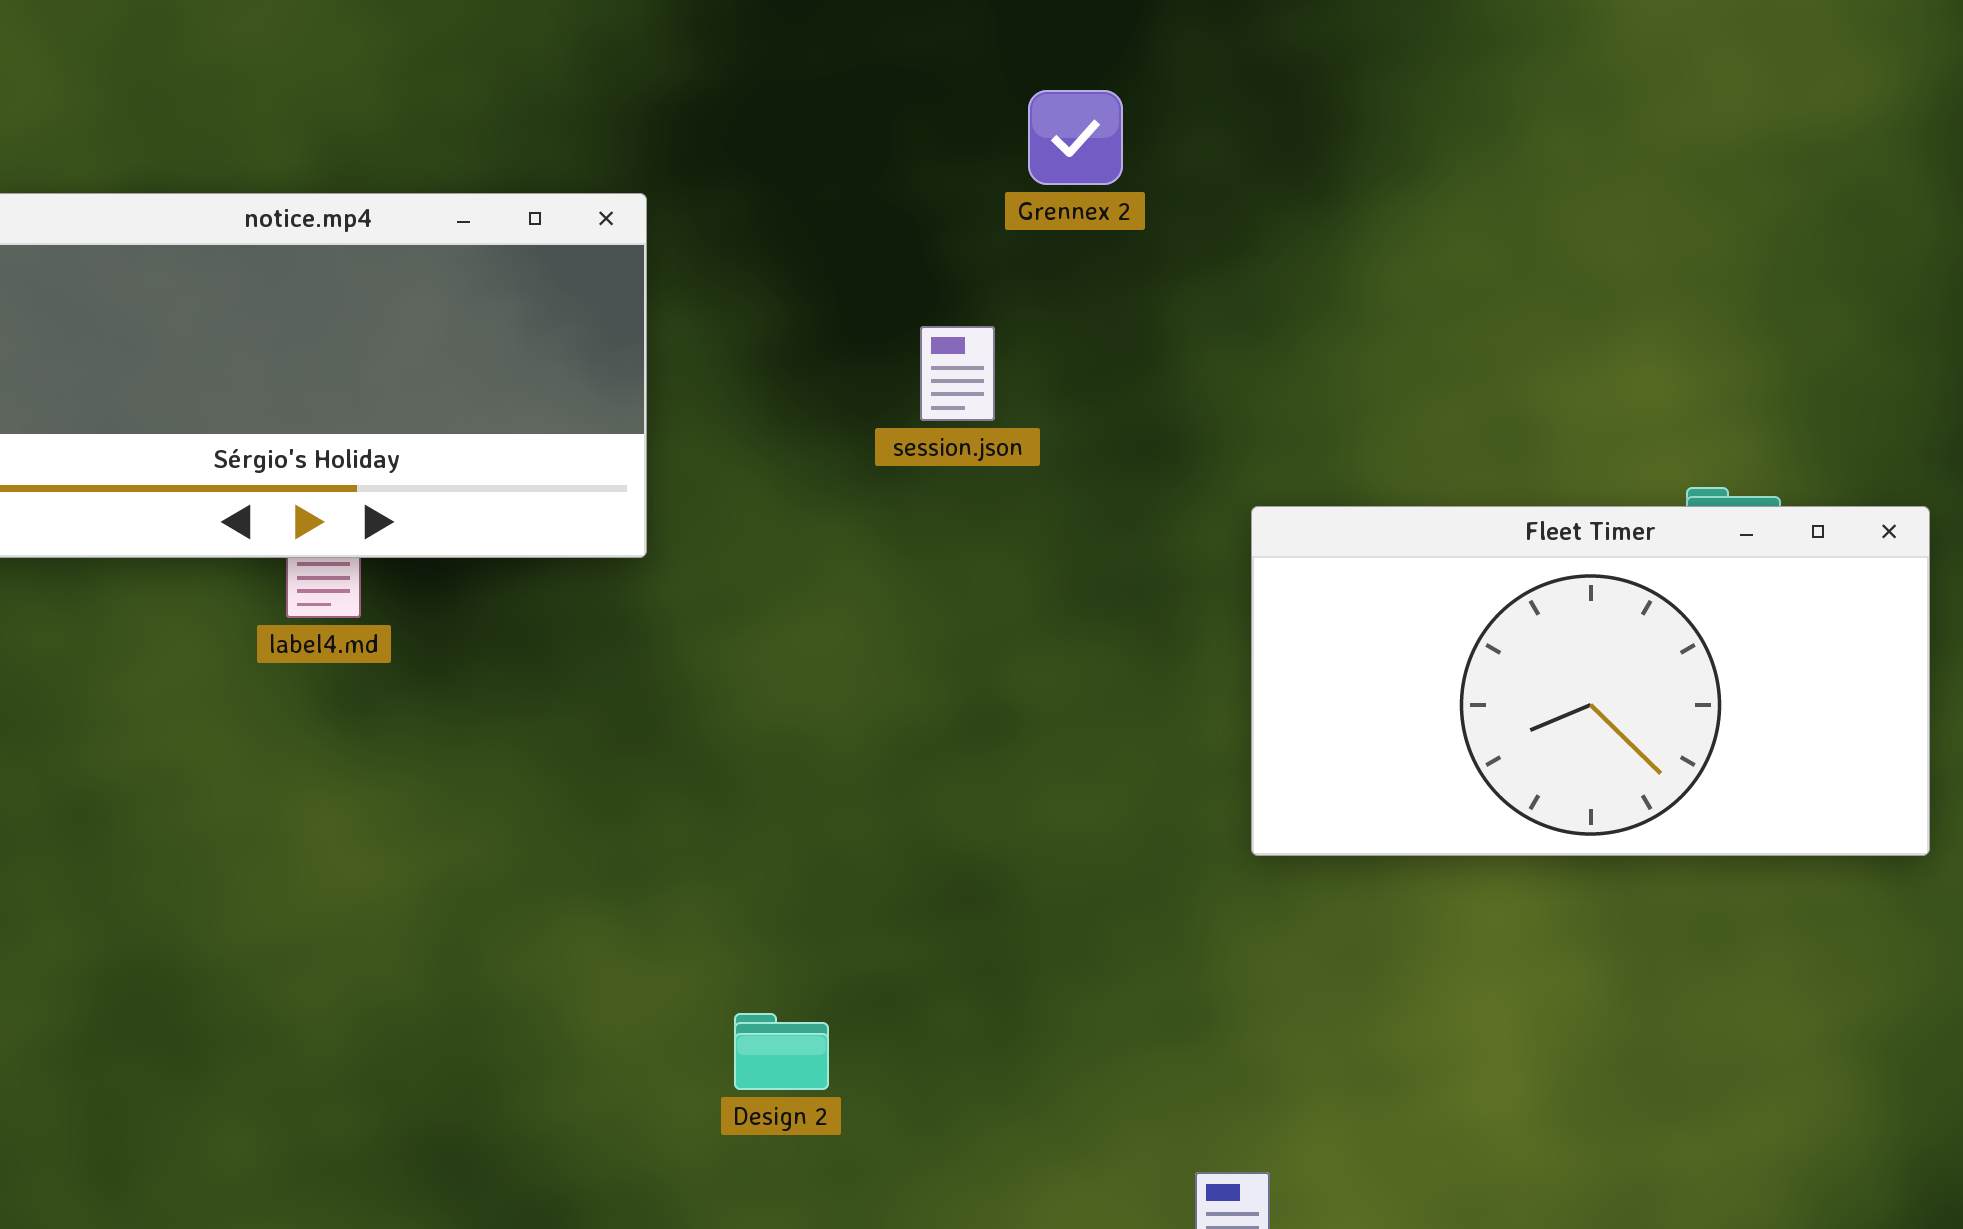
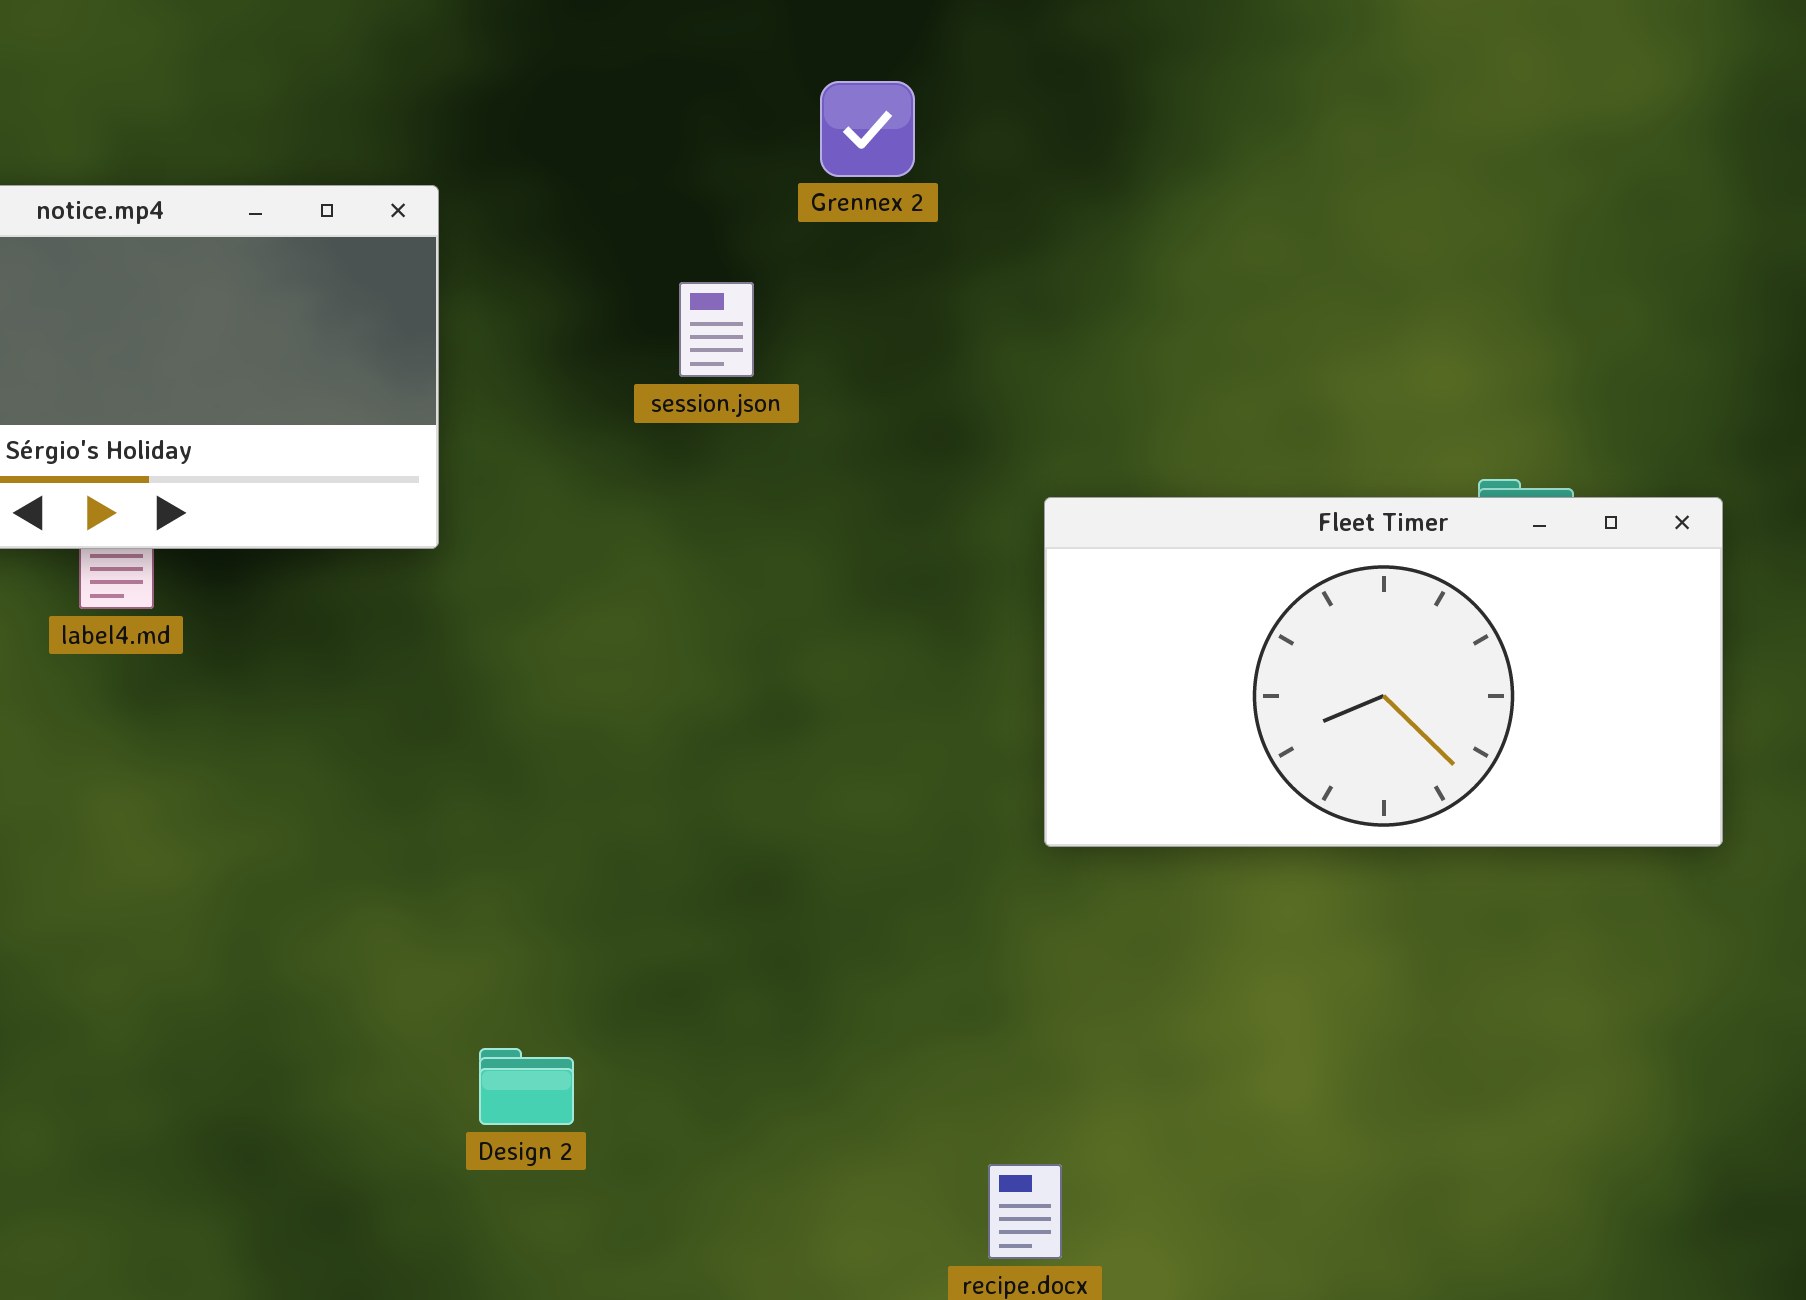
session.json: [920,326,995,421] -> [679,282,754,377], moved
Design 2: [734,1013,829,1090] -> [479,1048,574,1125], moved

